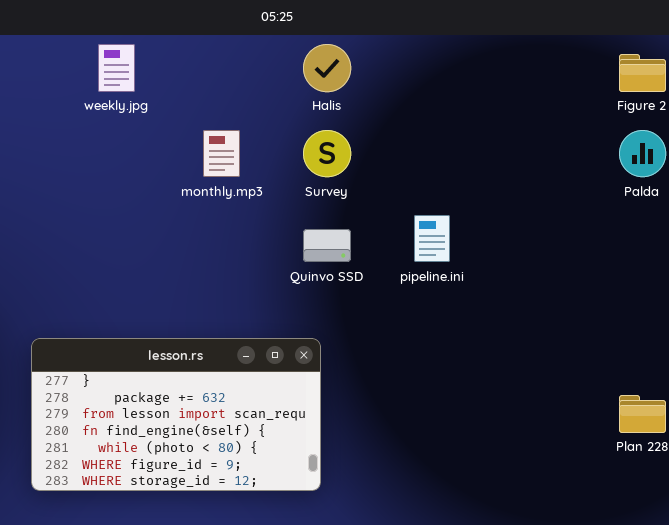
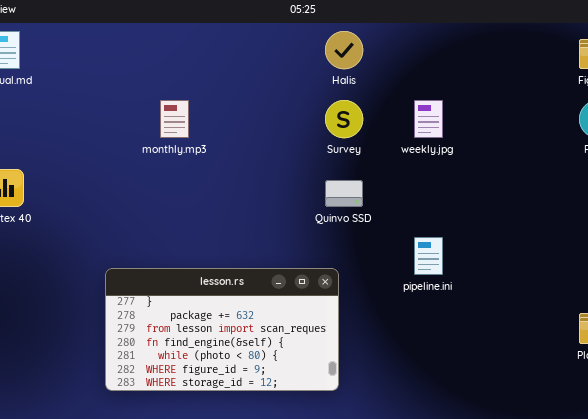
weekly.jpg: [98,44,135,92] -> [414,100,443,138], moved
monthly.mp3: [203,130,240,177] -> [160,100,189,138], moved
pipeline.ini: [414,215,450,262] -> [414,237,443,275], moved

